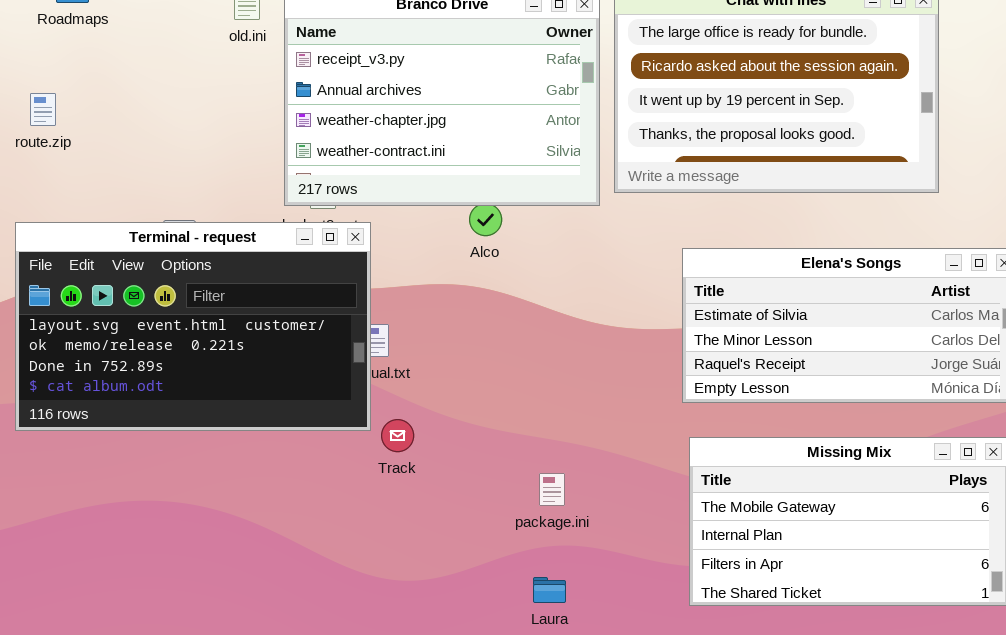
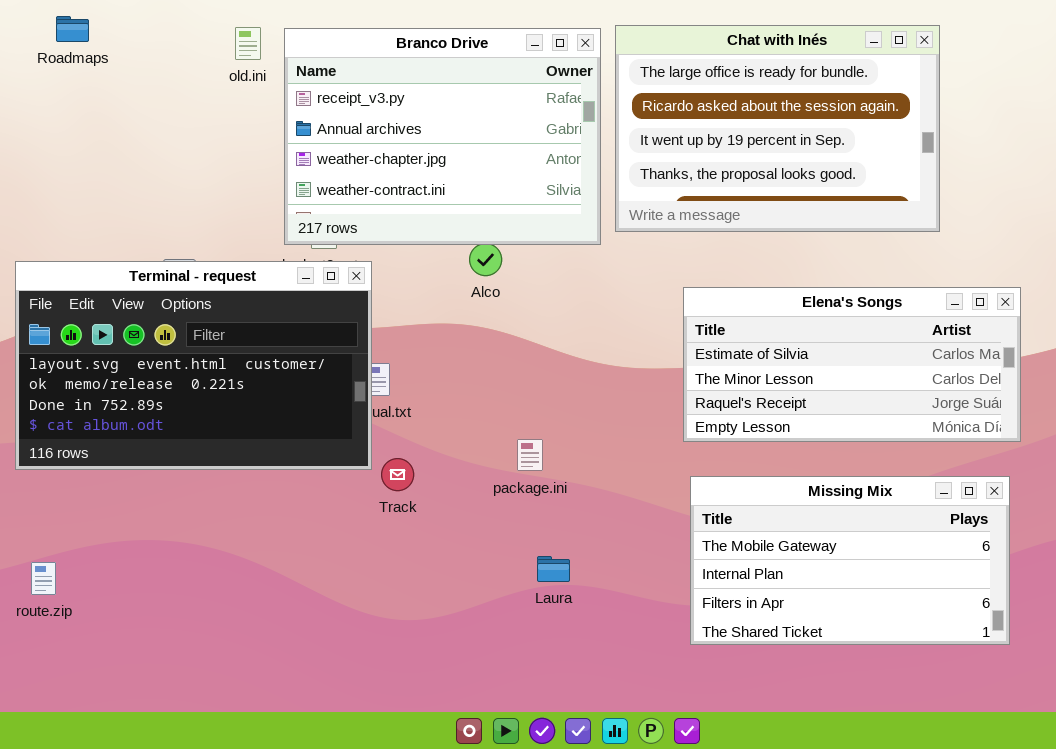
route.zip: [30,93,56,126] -> [31,562,56,595], moved
package.ini: [539,473,565,506] -> [517,439,543,471], moved
Laura: [533,577,566,603] -> [537,556,570,582], moved

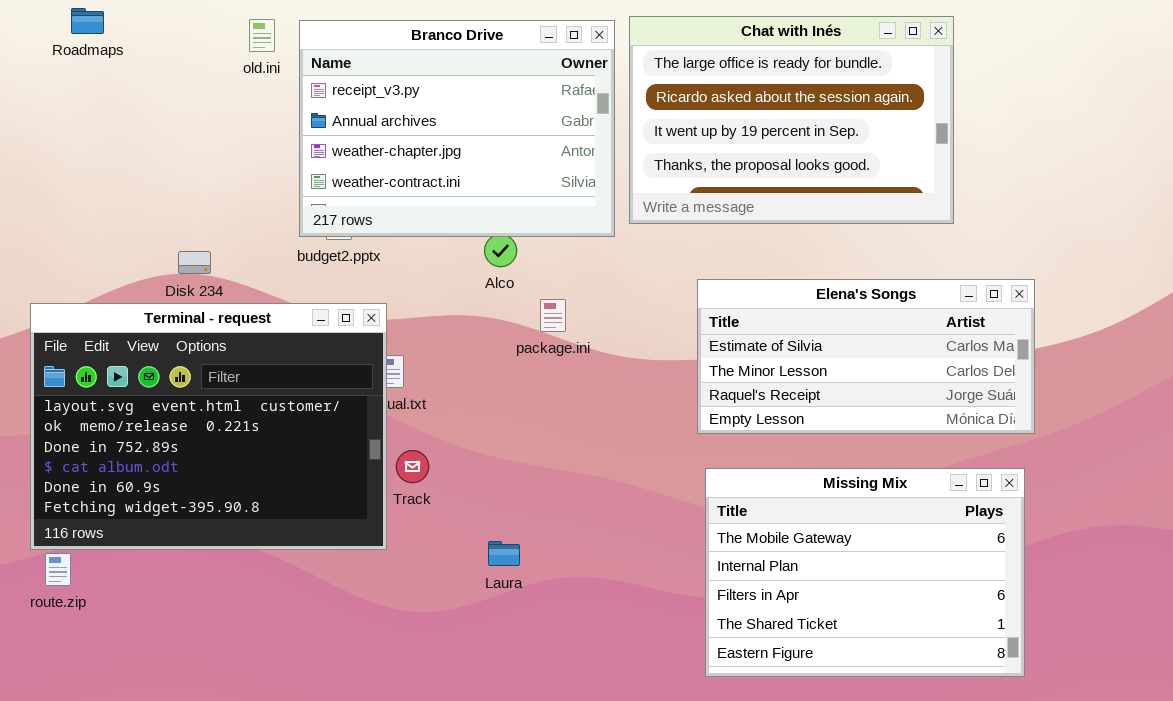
Terminal - request: [15,261,372,470] -> [30,303,387,550], moved, resized
package.ini: [517,439,543,471] -> [540,299,566,332], moved
Missing Mix: [690,476,1010,645] -> [705,468,1025,677], resized
Laura: [537,556,570,582] -> [488,541,520,566], moved

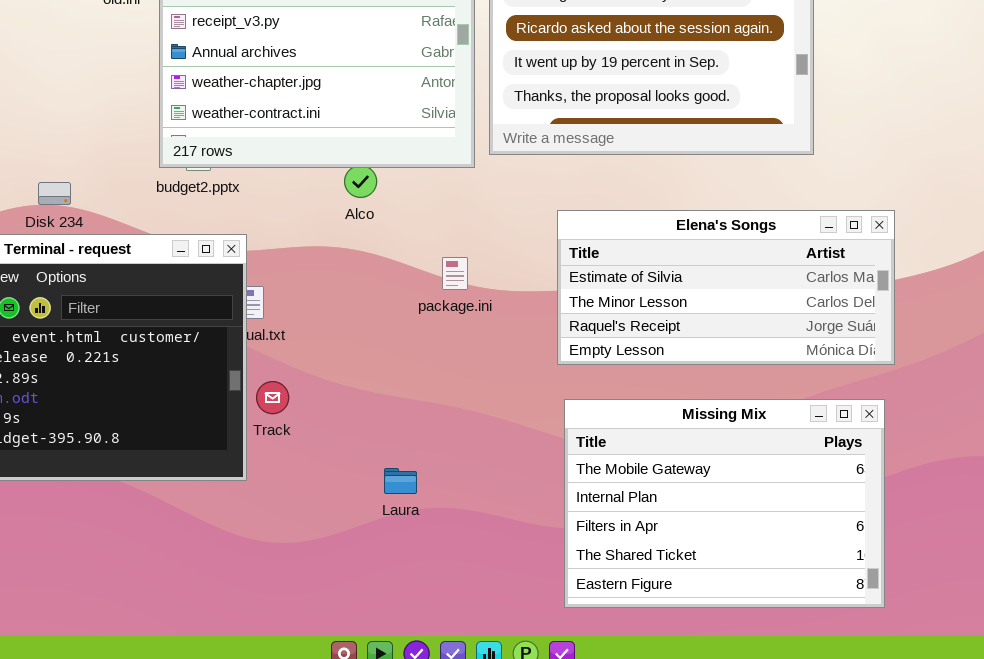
package.ini: [540,299,566,332] -> [442,257,468,290], moved
Laura: [488,541,520,566] -> [384,468,417,494], moved

